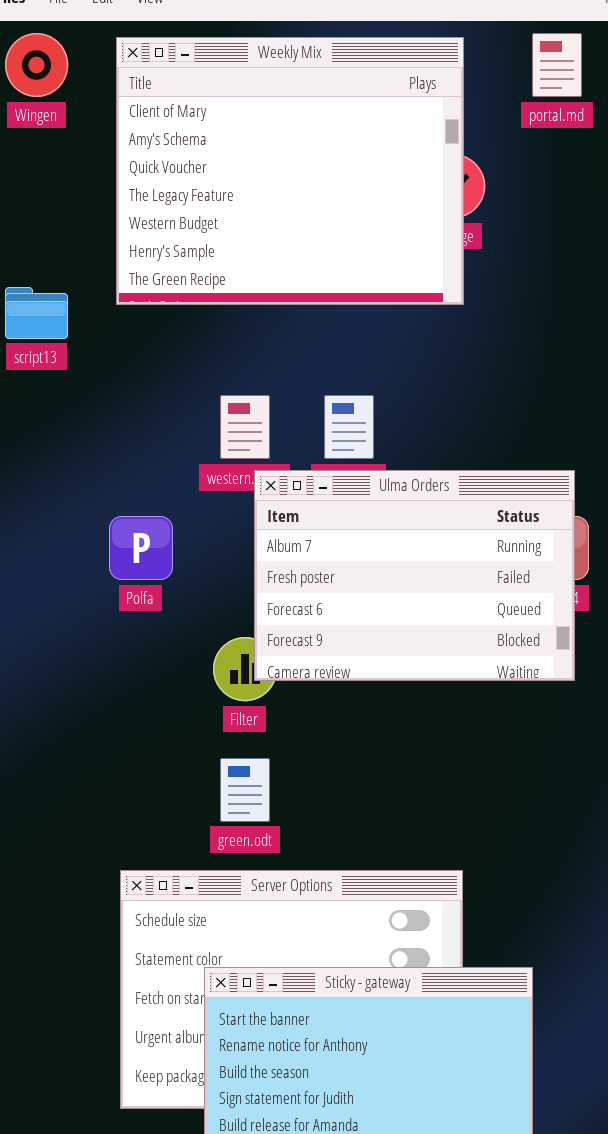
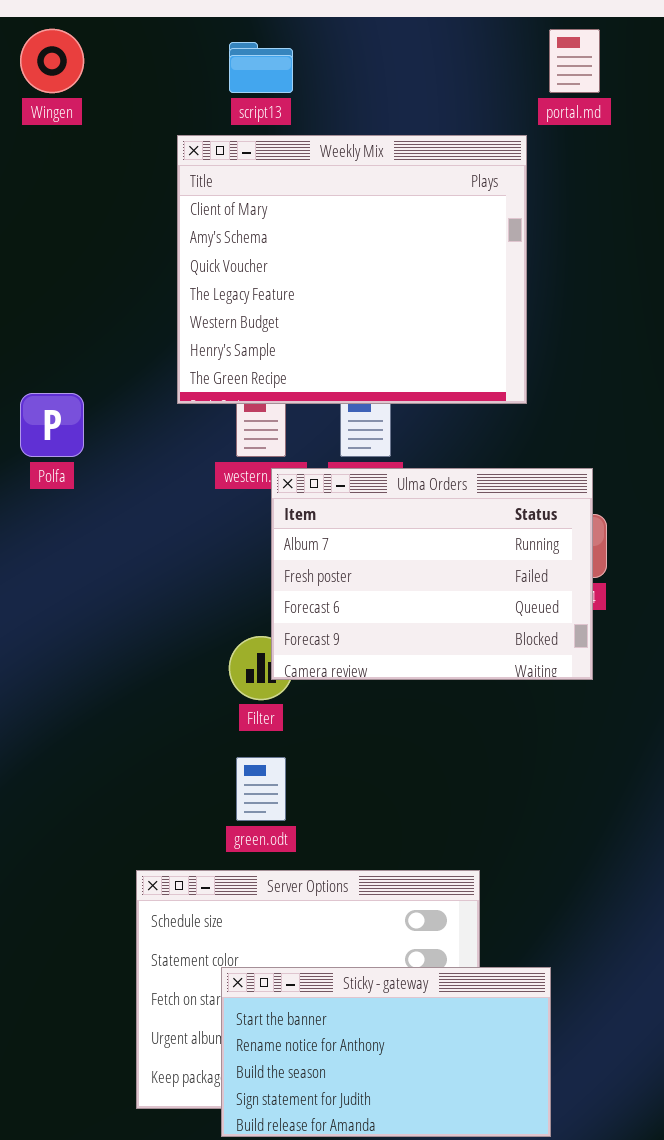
Weekly Mix: [116,37,464,305] -> [177,135,527,404], moved
script13: [5,287,68,339] -> [229,42,293,93], moved
Polfa: [109,516,173,580] -> [20,393,84,457], moved

